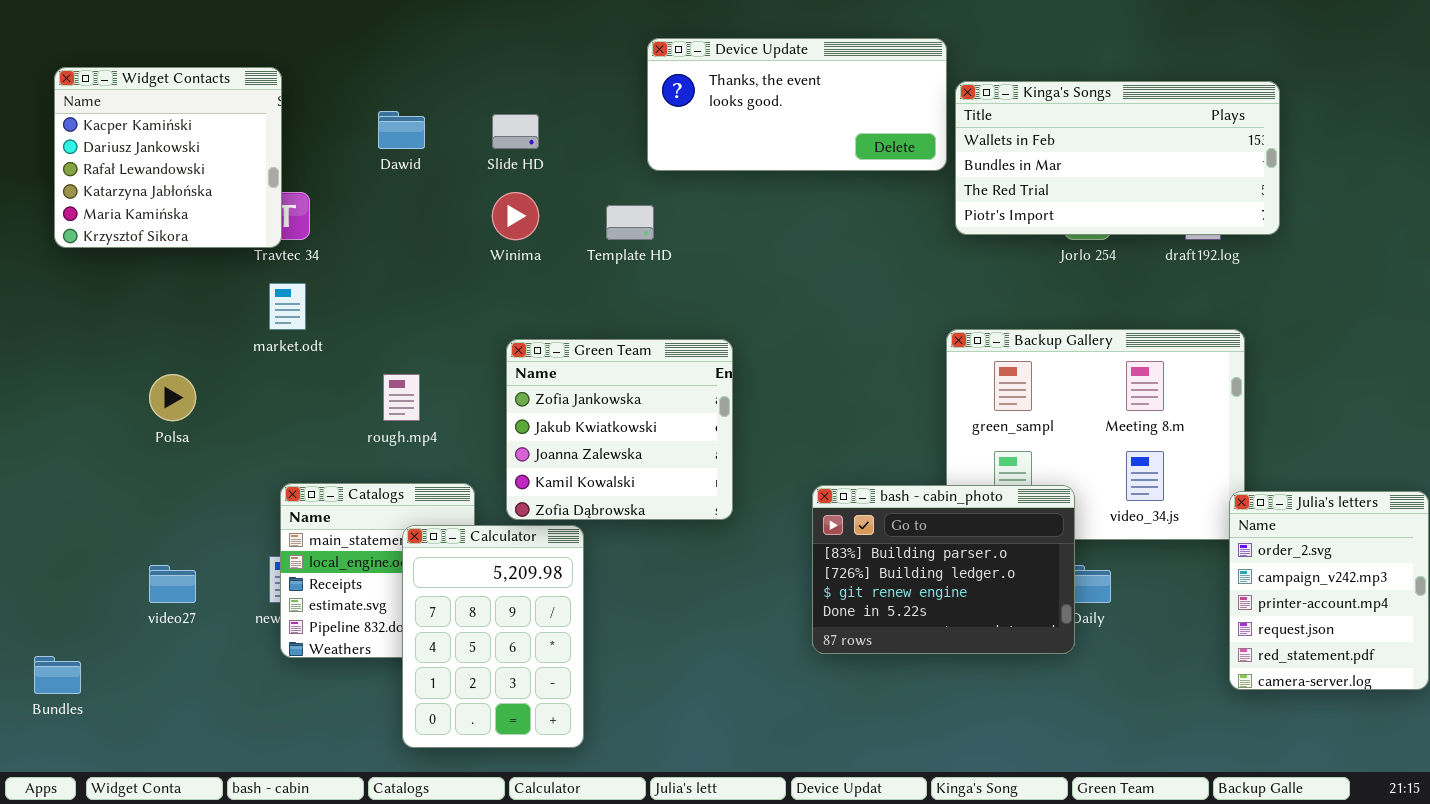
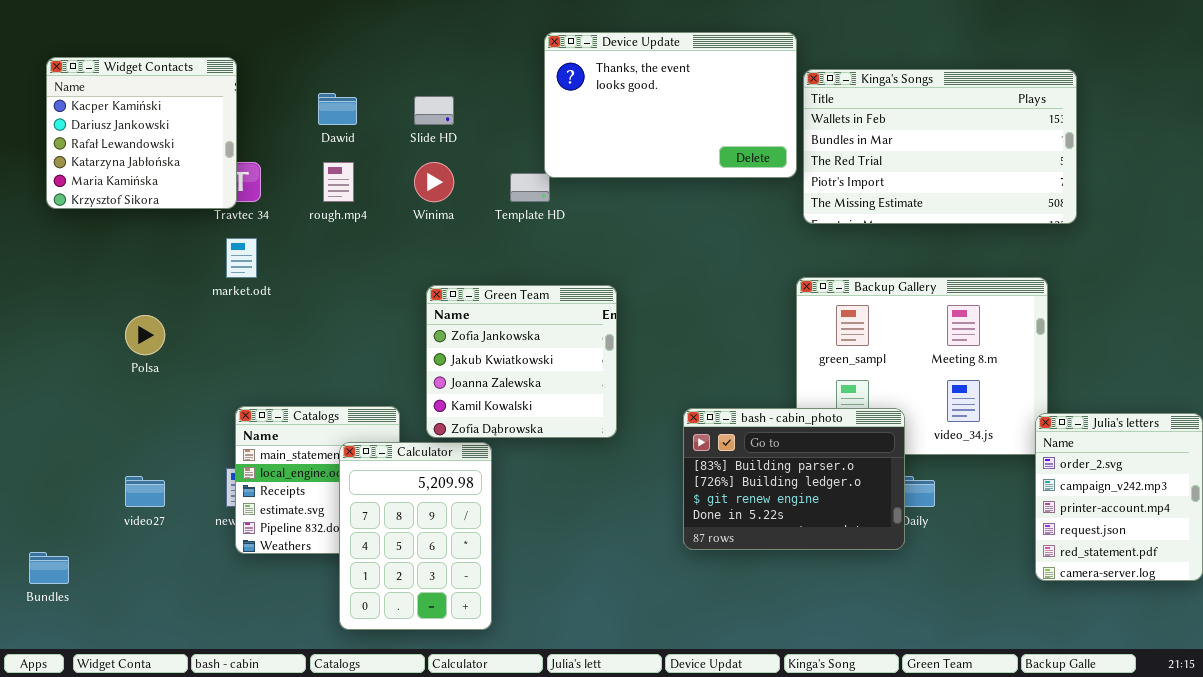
Device Update: [647,38,947,171] -> [544,32,797,178], resized
Kinga's Songs: [955,81,1280,235] -> [803,69,1077,224], resized
rough.mp4: [383,374,420,421] -> [323,162,354,202], moved

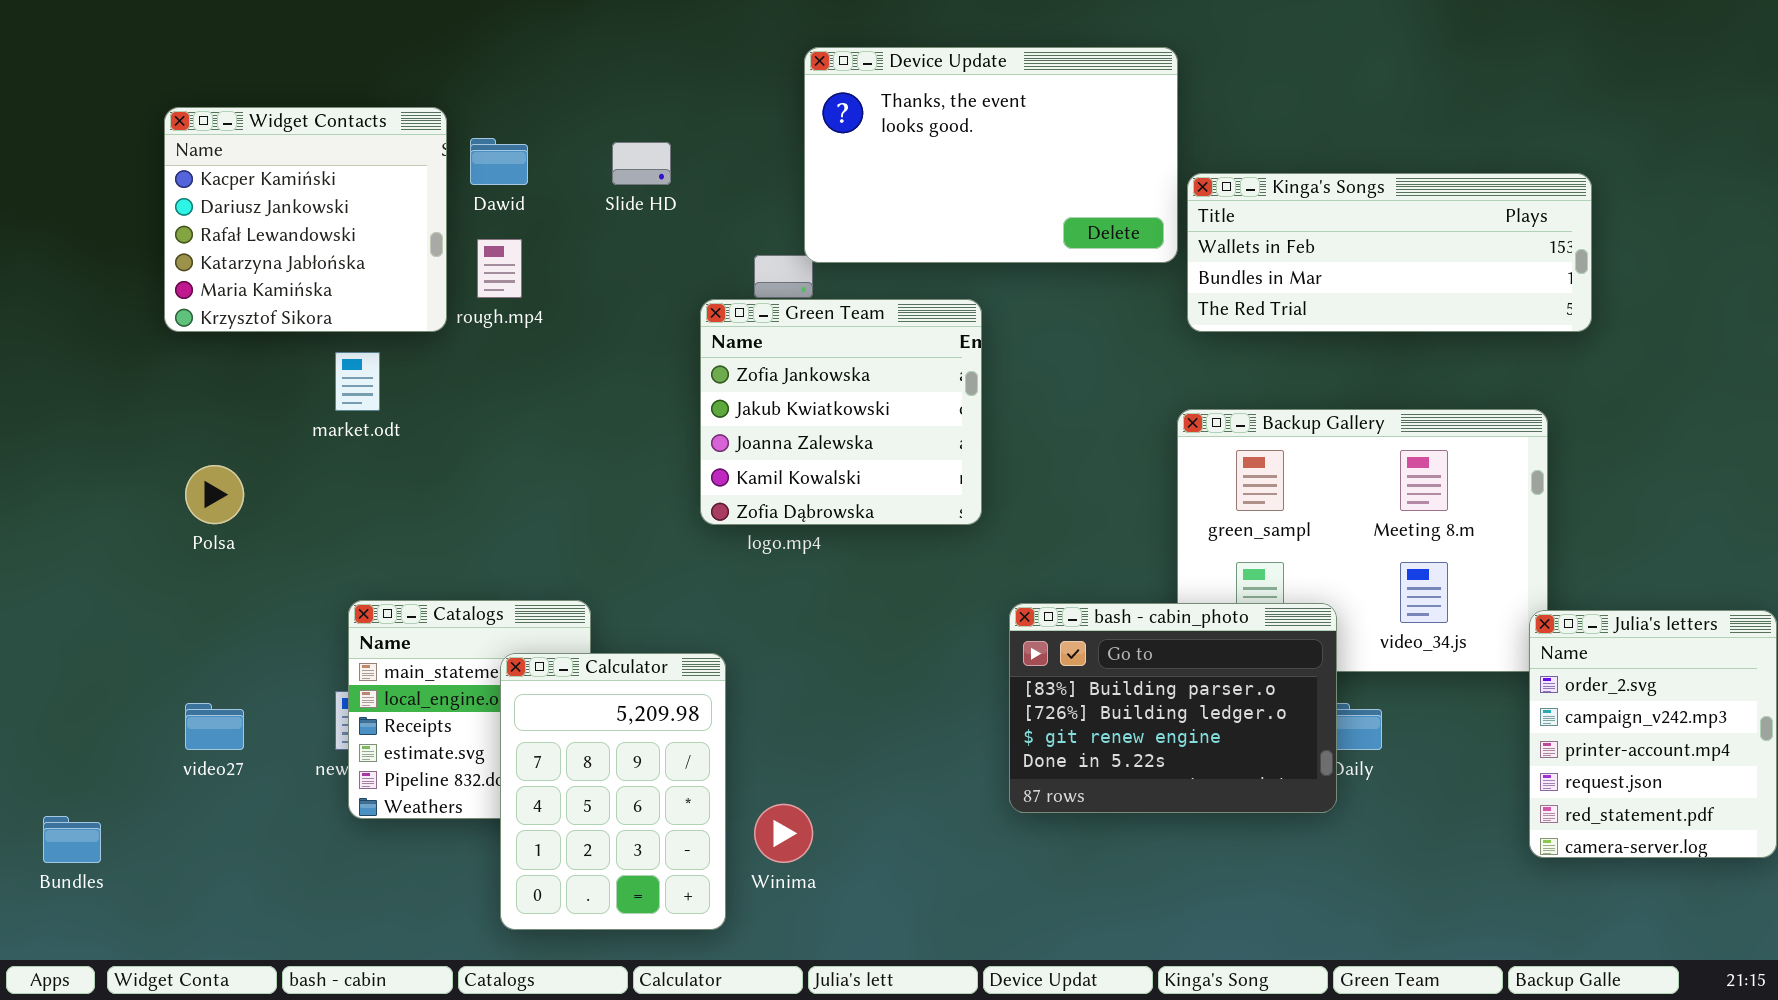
Widget Contacts: [46,57,237,209] -> [164,107,447,332], moved
Kinga's Songs: [803,69,1077,224] -> [1187,173,1592,332], resized
Winima: [414,162,454,202] -> [754,804,813,863], moved
Green Team: [426,285,617,438] -> [700,299,982,525], moved

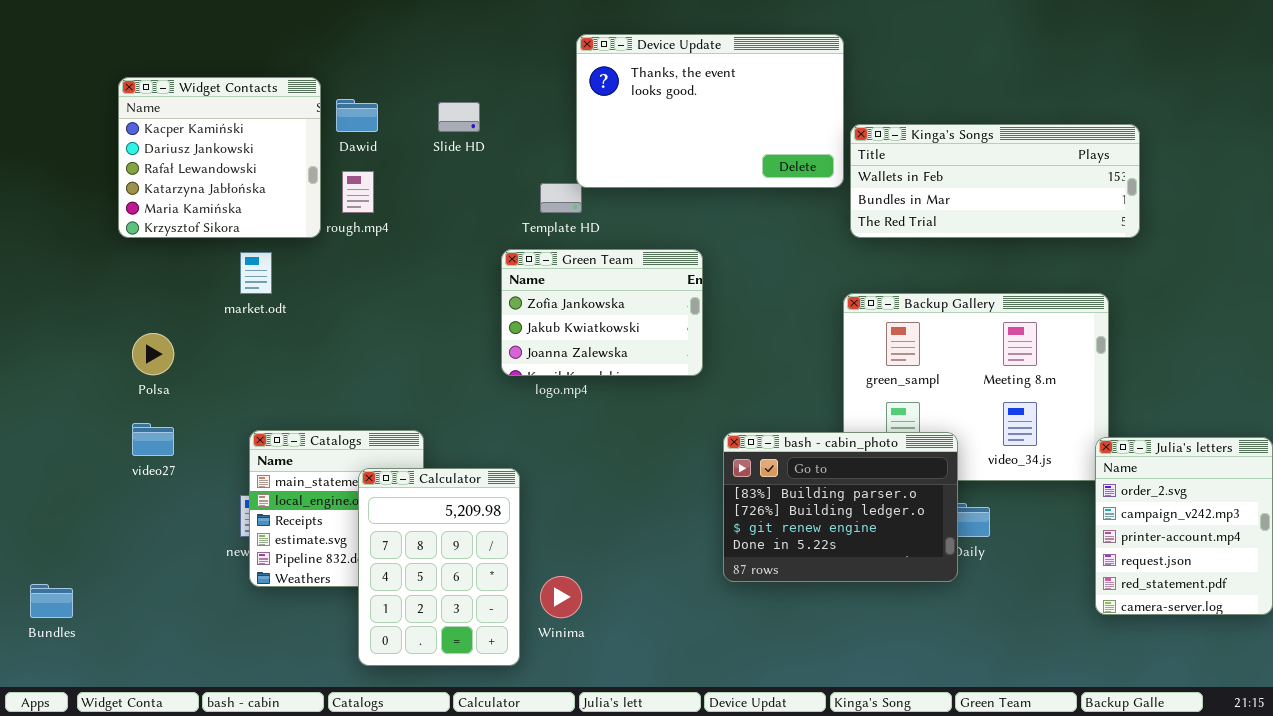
Green Team: [700,299,982,525] -> [501,249,703,376], resized
video27: [185,703,244,750] -> [132,423,174,456], moved

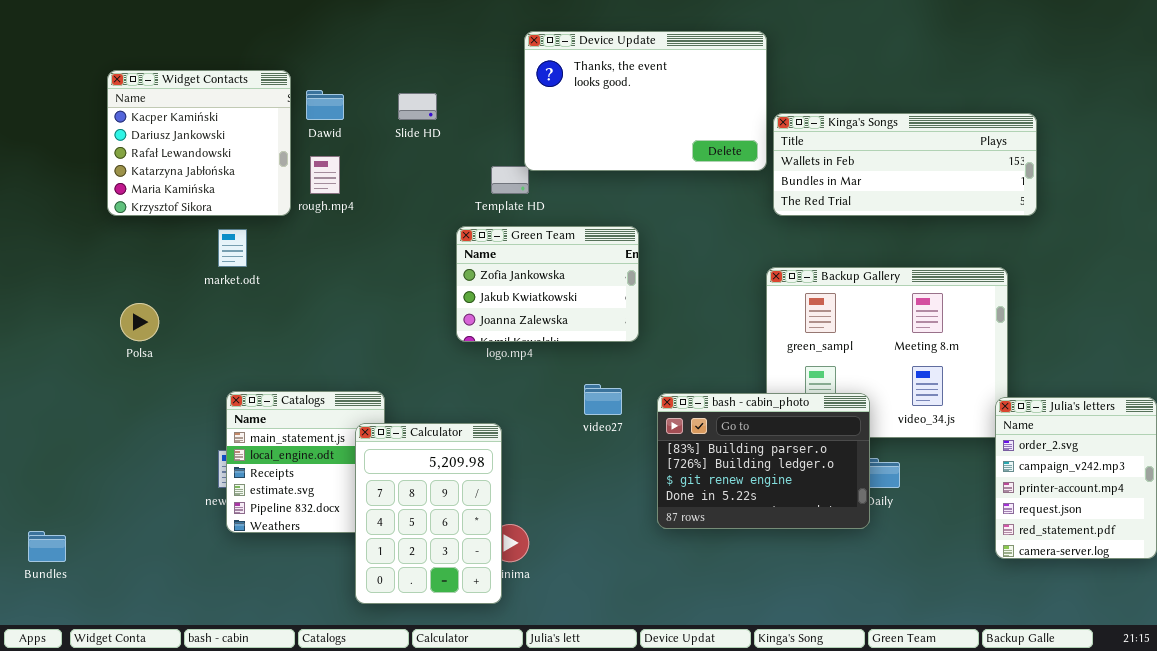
video27: [132,423,174,456] -> [584,384,622,415], moved
Calculator: [358,468,520,666] -> [355,423,502,604], moved

